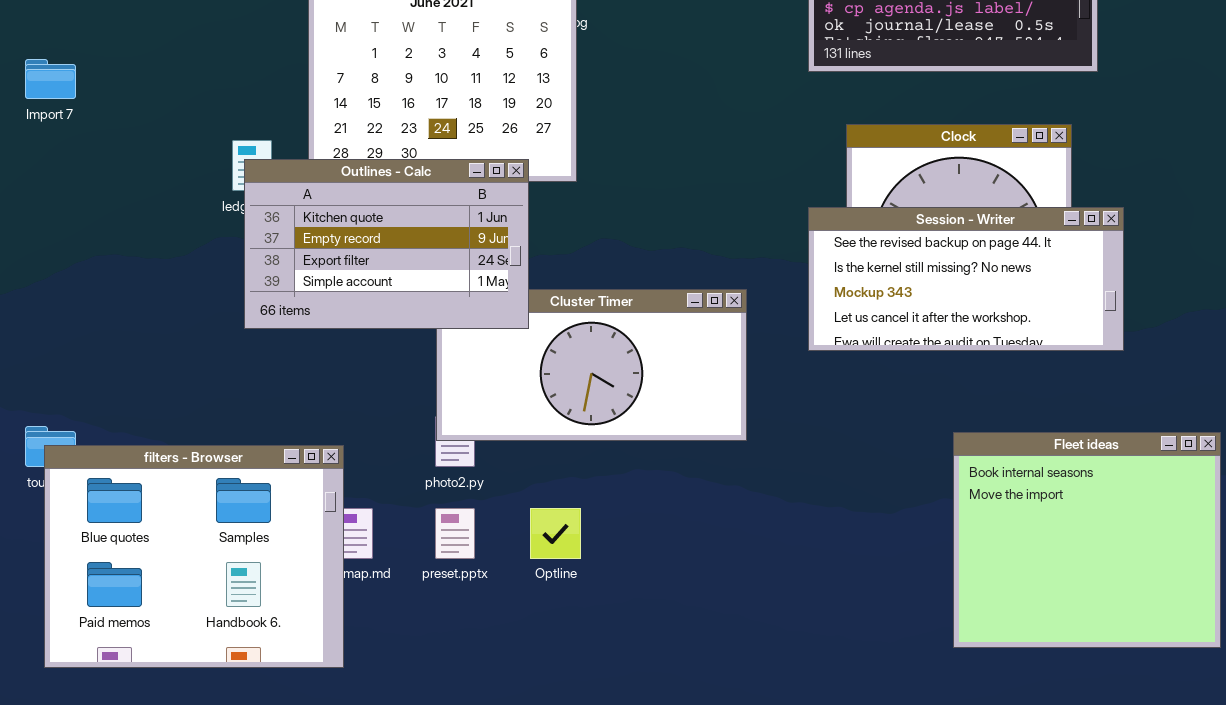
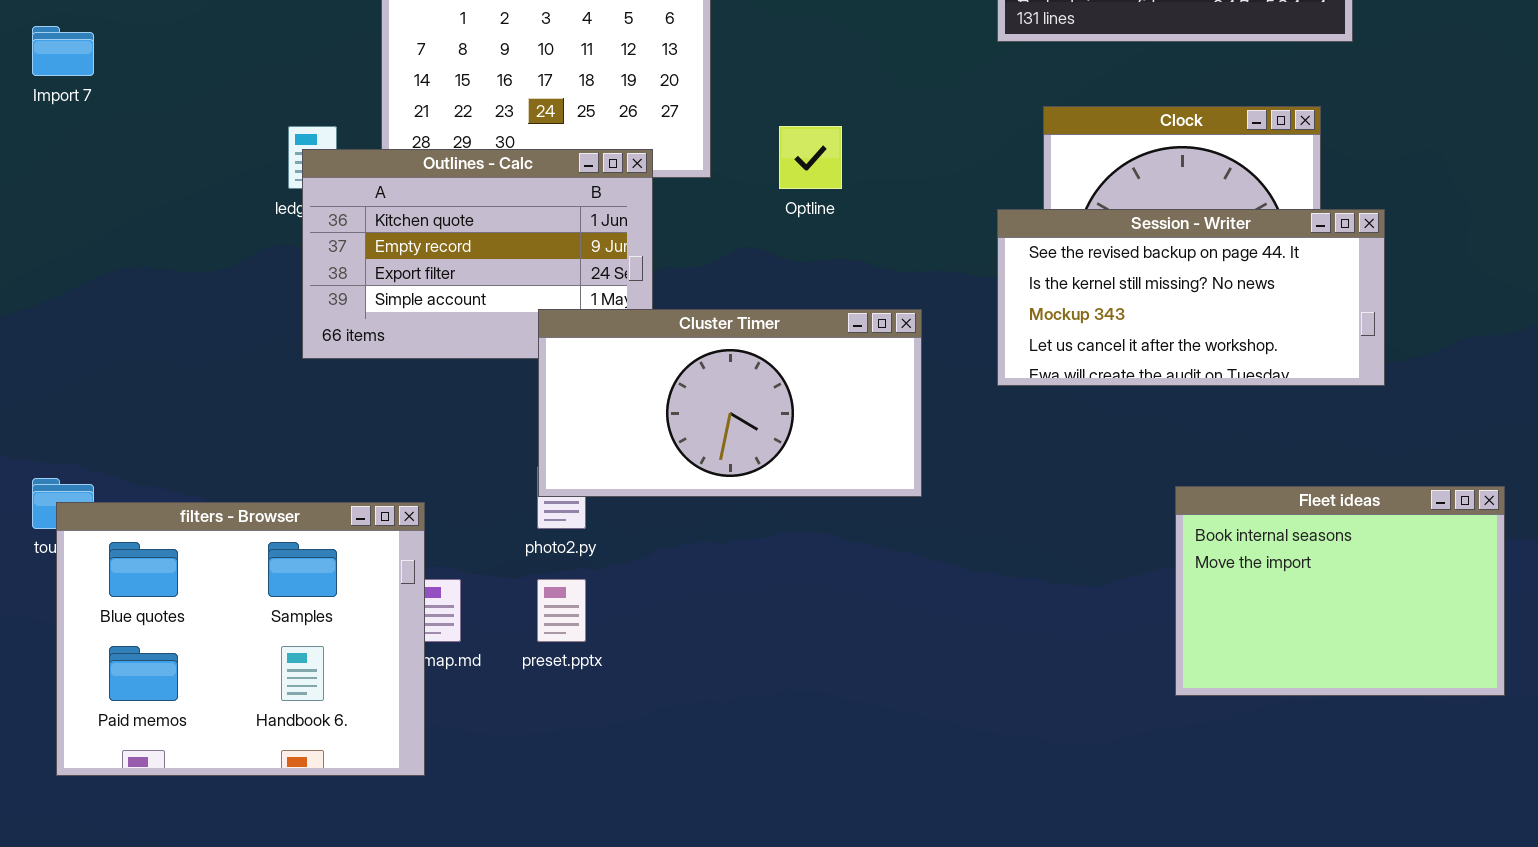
Cluster Timer: [436,289,747,441] -> [538,309,922,497], raised
Fleet ideas: [953,432,1221,648] -> [1175,486,1505,696], resized
Optline: [530,508,581,559] -> [779,126,842,189], moved

